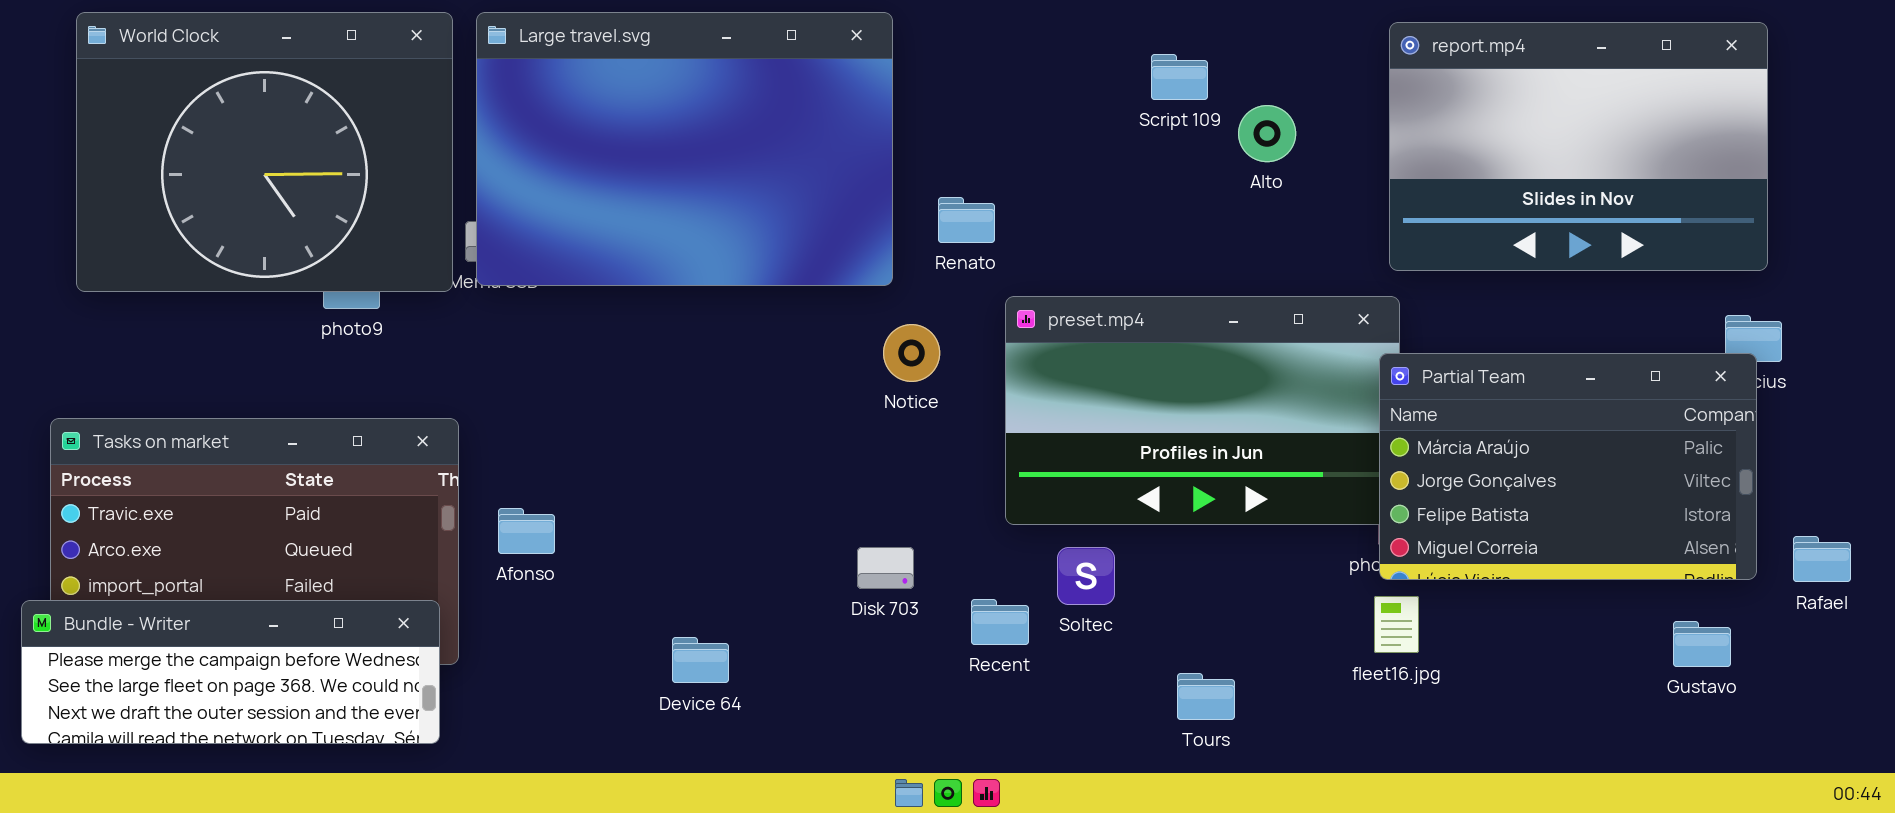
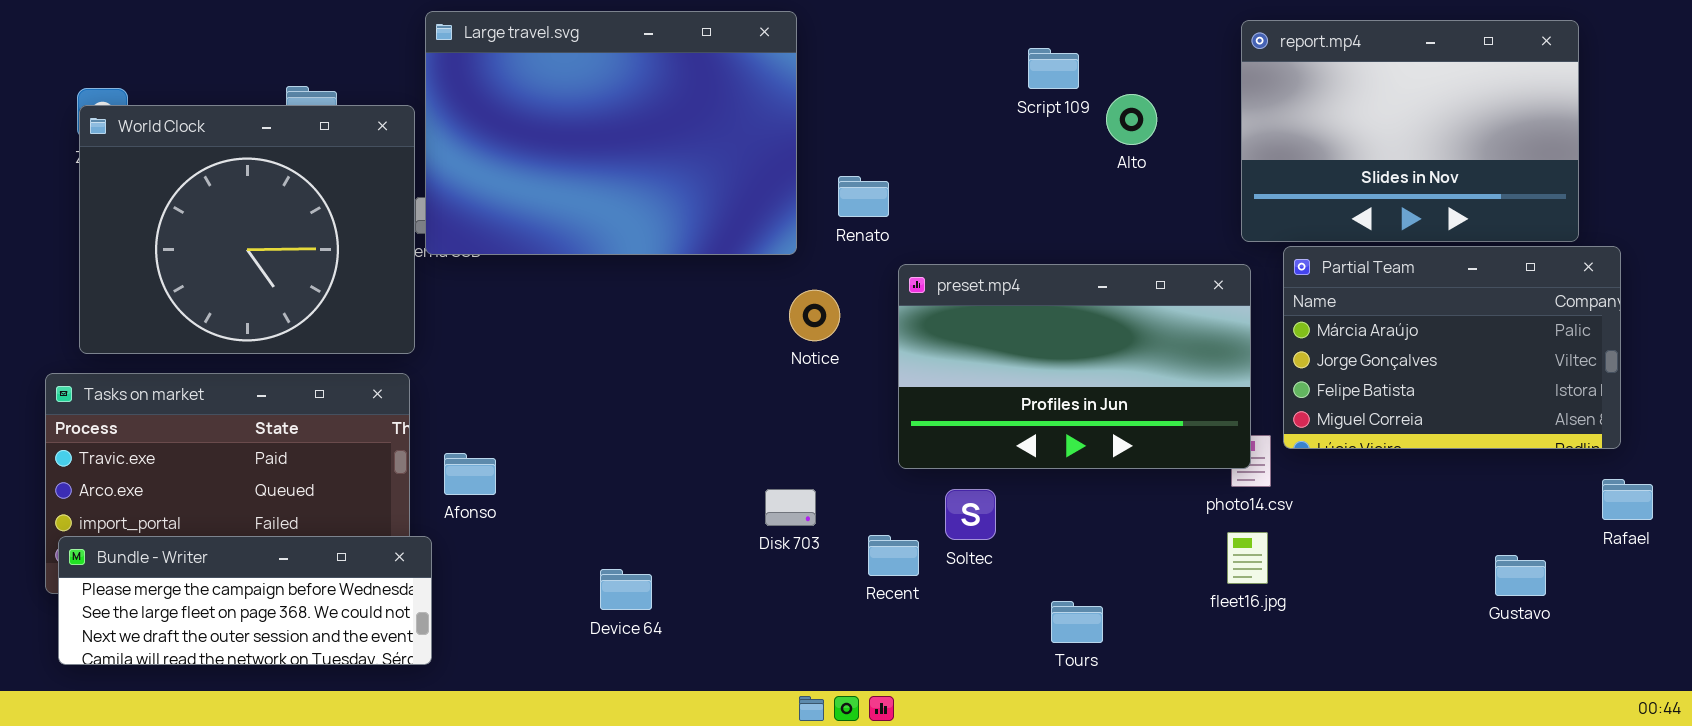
World Clock: [76,12,453,292] -> [79,105,415,354], moved
Partial Team: [1379,353,1757,580] -> [1283,246,1621,449], moved
Bundle - Writer: [21,600,440,744] -> [58,536,432,665], moved

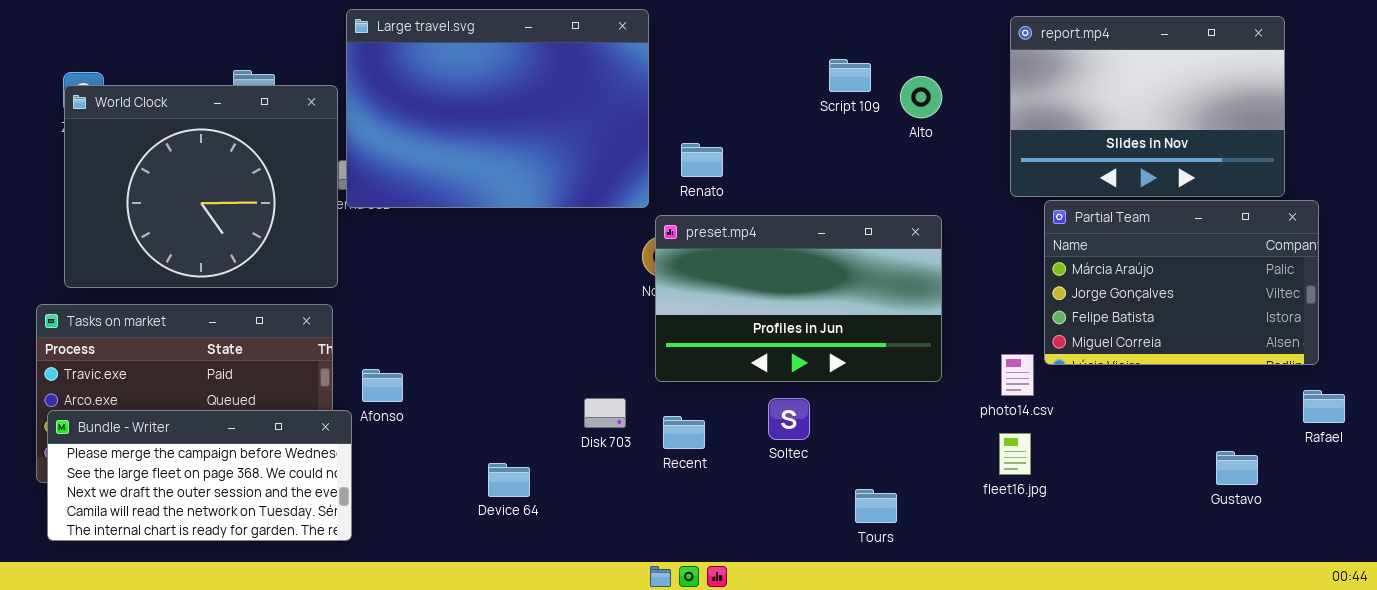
Script 109: [1028,48,1079,89] -> [829,59,871,92], moved
preset.mp4: [898,264,1251,469] -> [655,215,942,382], moved
Disk 703: [765,489,816,526] -> [584,398,626,428], moved
Recent: [868,535,919,576] -> [663,416,705,449], moved
Bundle - Writer: [58,536,432,665] -> [47,410,352,541], resized

